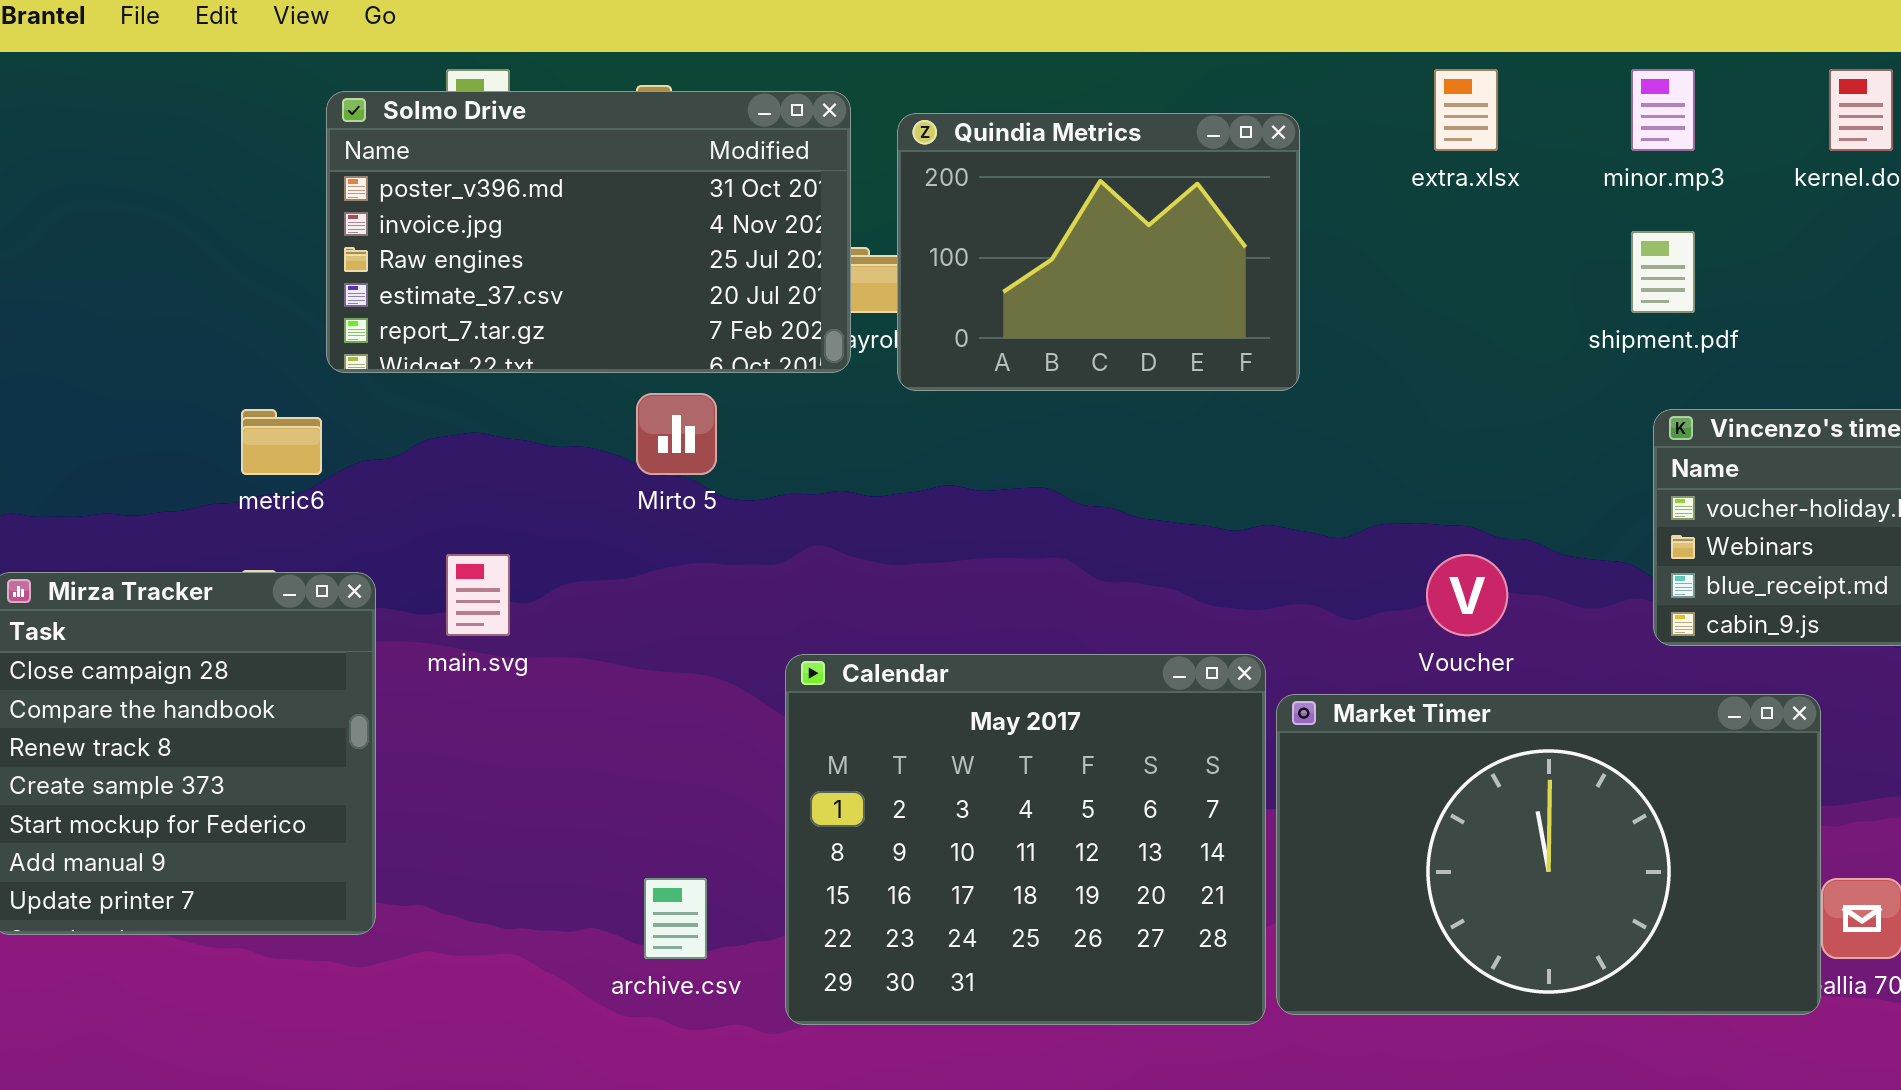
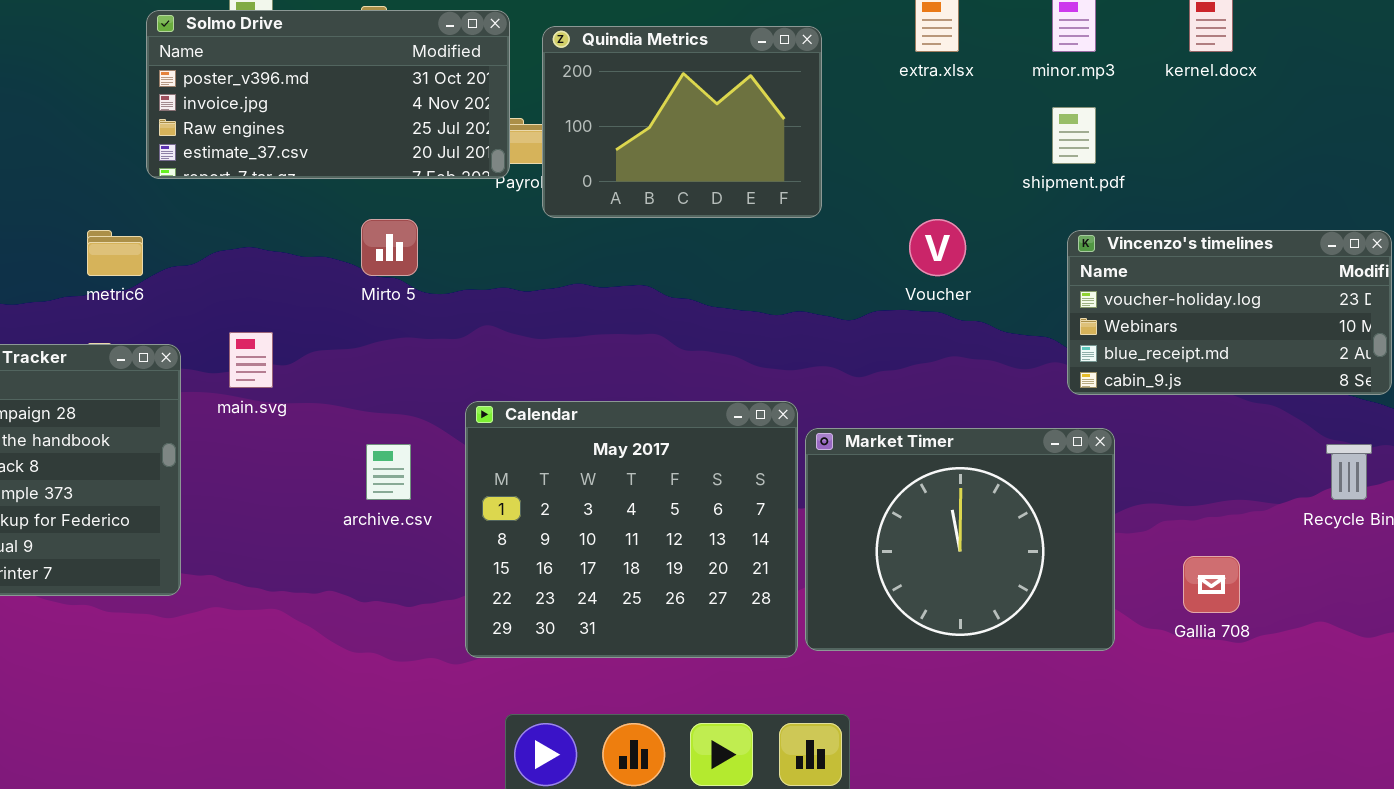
Solmo Drive: [326,91,851,373] -> [146,10,510,179], resized
Voucher: [1426,554,1508,636] -> [909,219,966,276], moved
Market Timer: [1276,694,1821,1015] -> [805,428,1115,651], resized
archive.csv: [644,878,707,959] -> [366,444,411,500], moved

